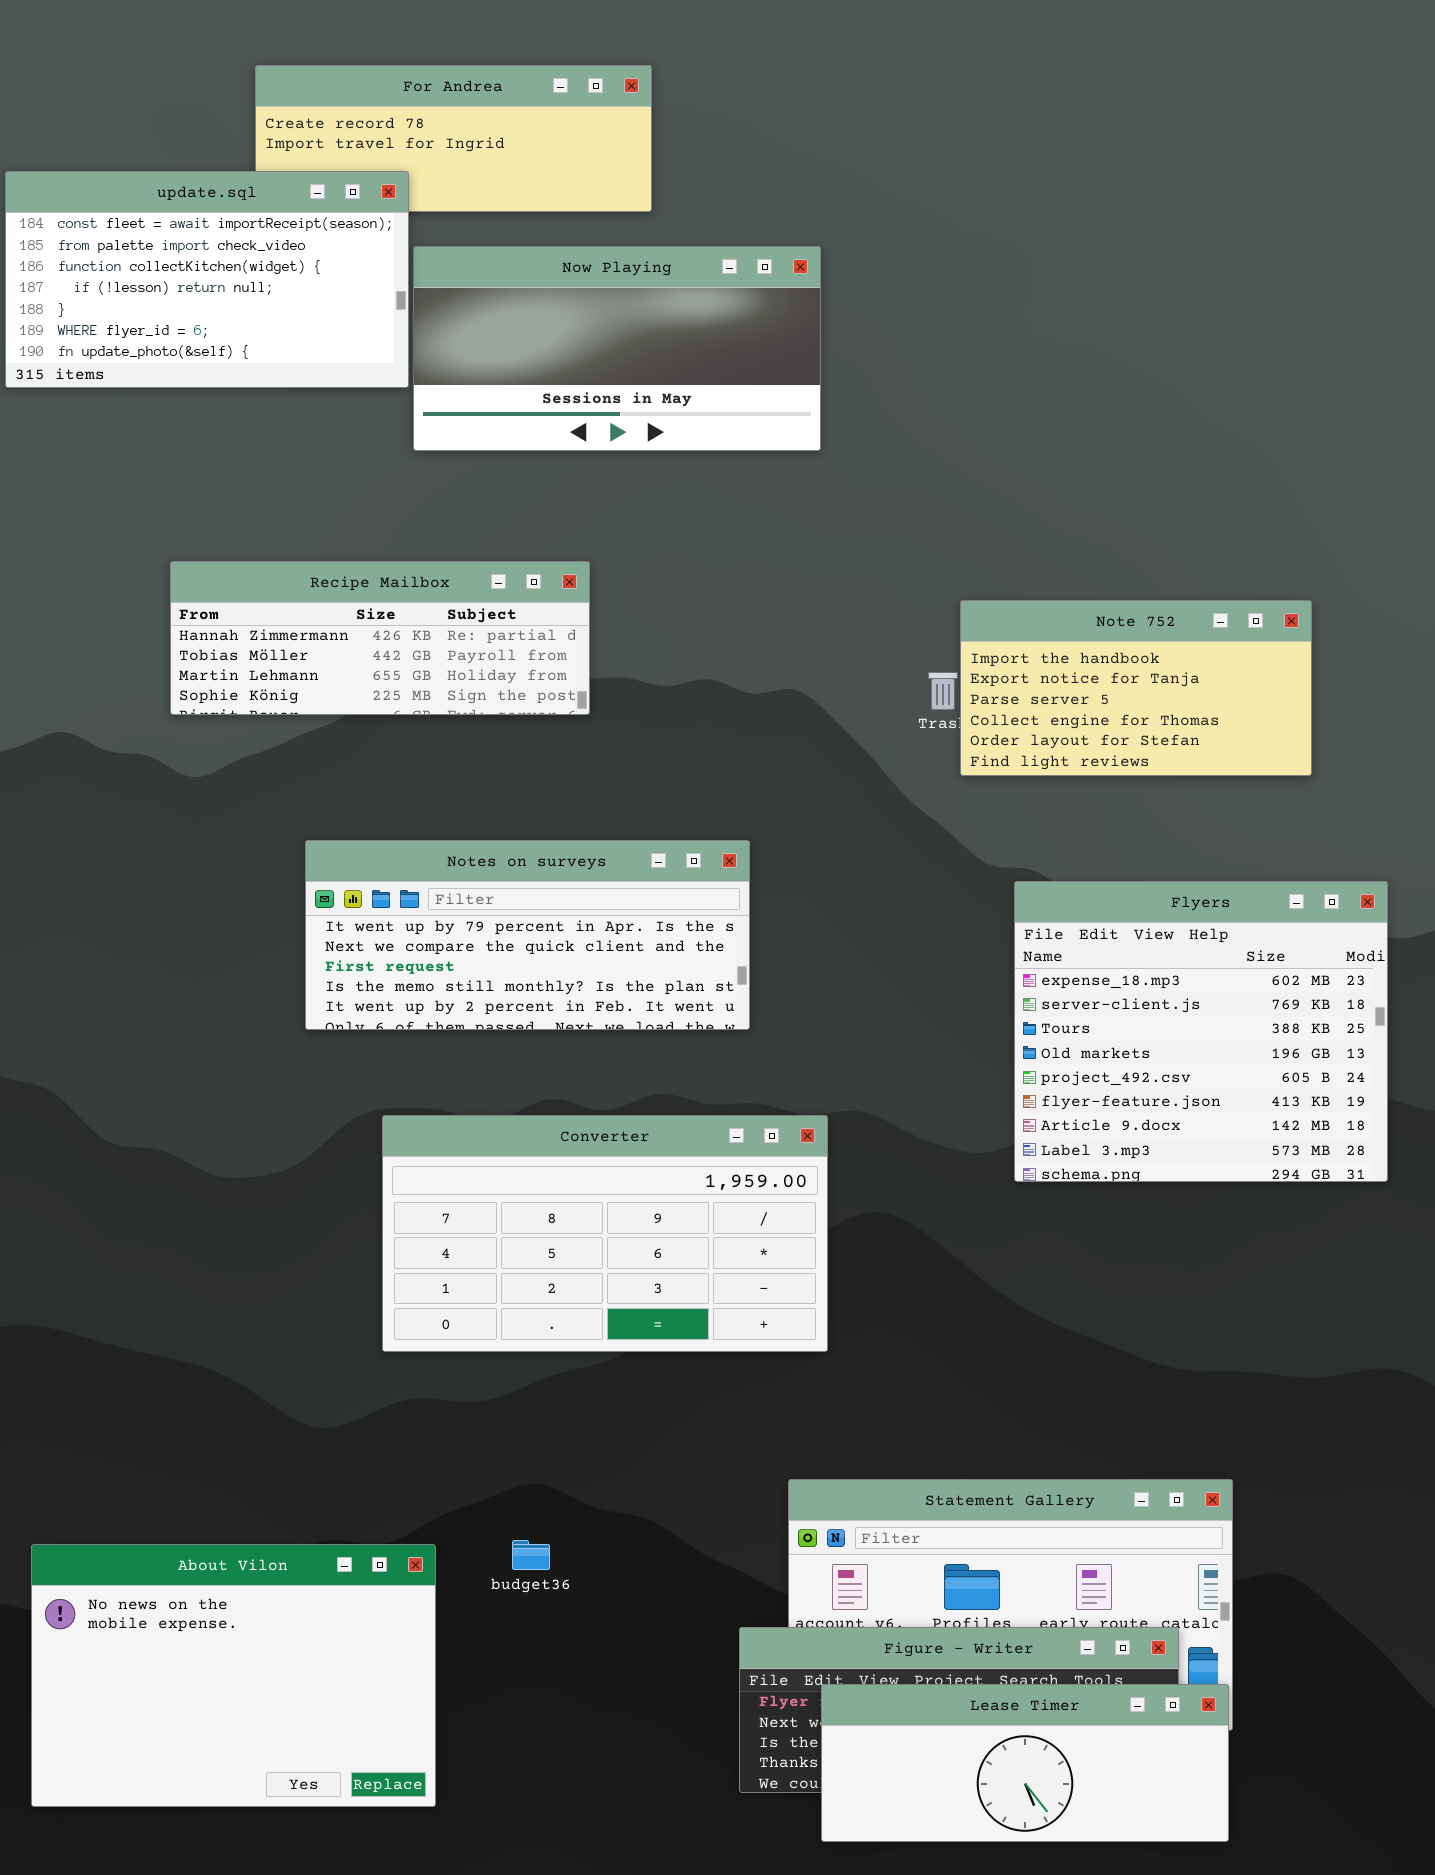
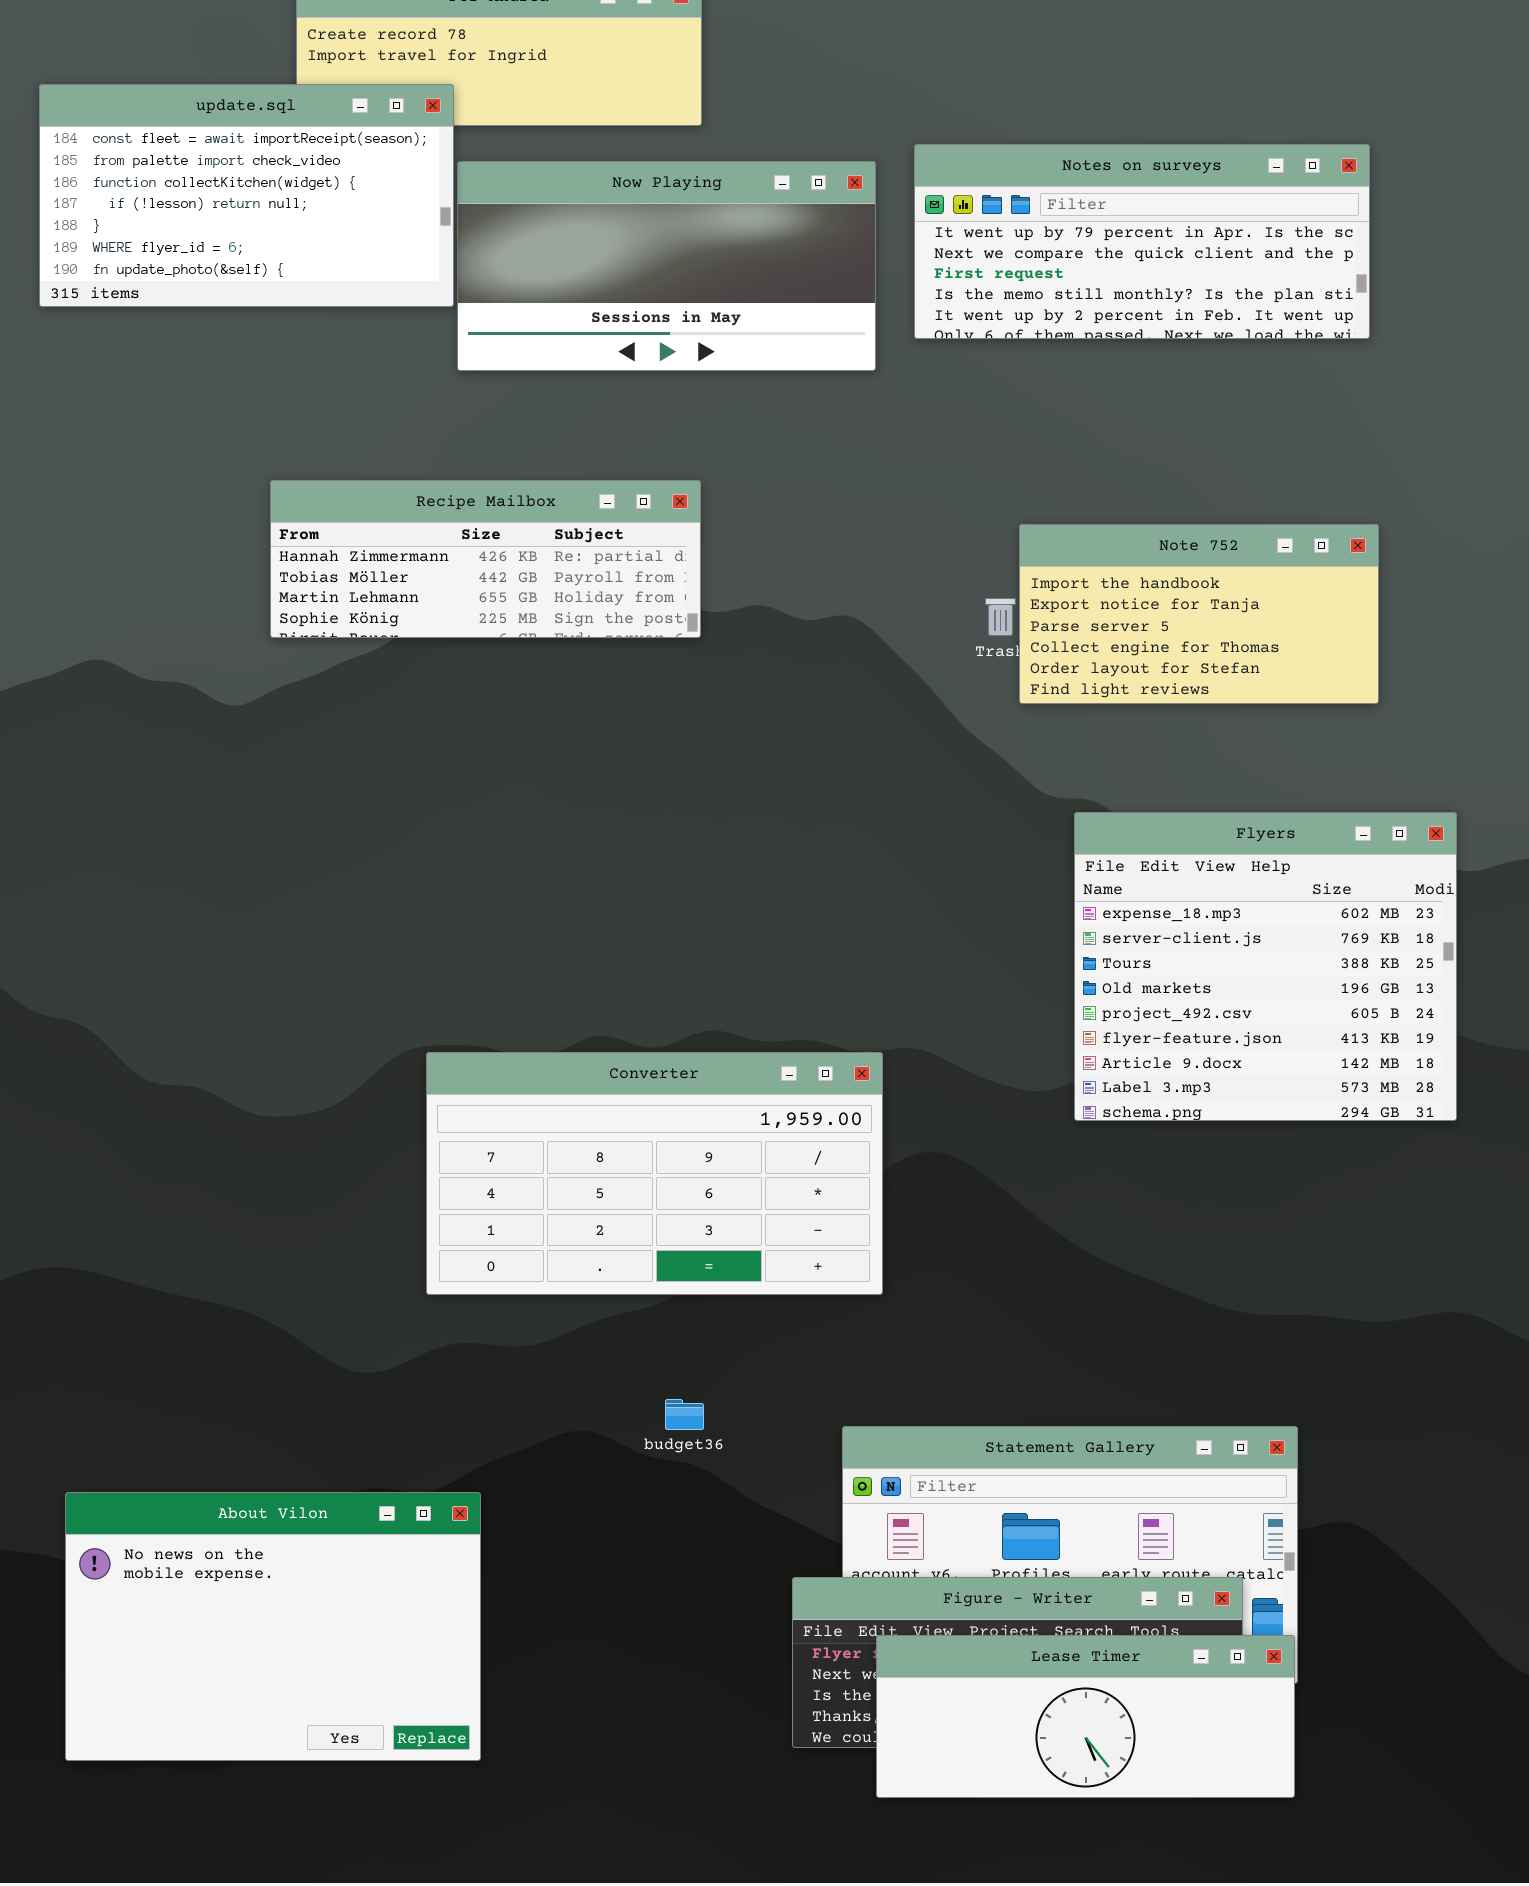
Recipe Mailbox: [170,561,590,715] -> [270,480,701,638], moved
Notes on surveys: [305,840,750,1030] -> [914,144,1370,339], moved
budget36: [512,1540,550,1570] -> [665,1399,704,1430], moved

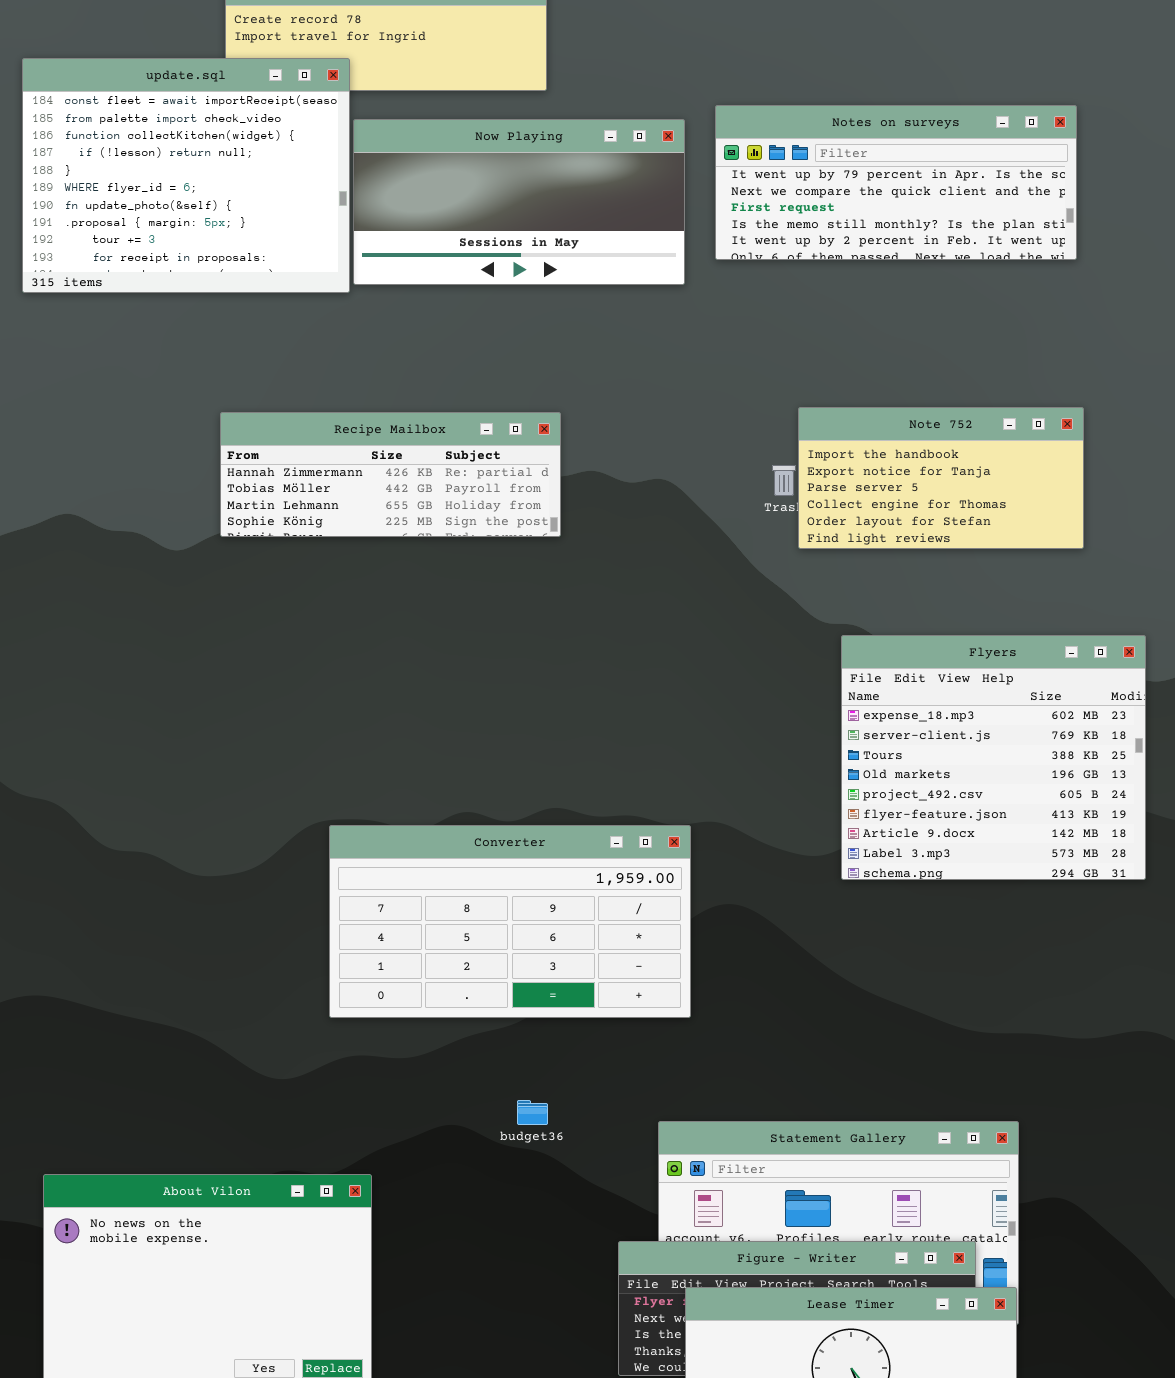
update.sql: [39,84,454,307] -> [22,58,350,293], resized
Recipe Mailbox: [270,480,701,638] -> [220,412,561,537], moved

